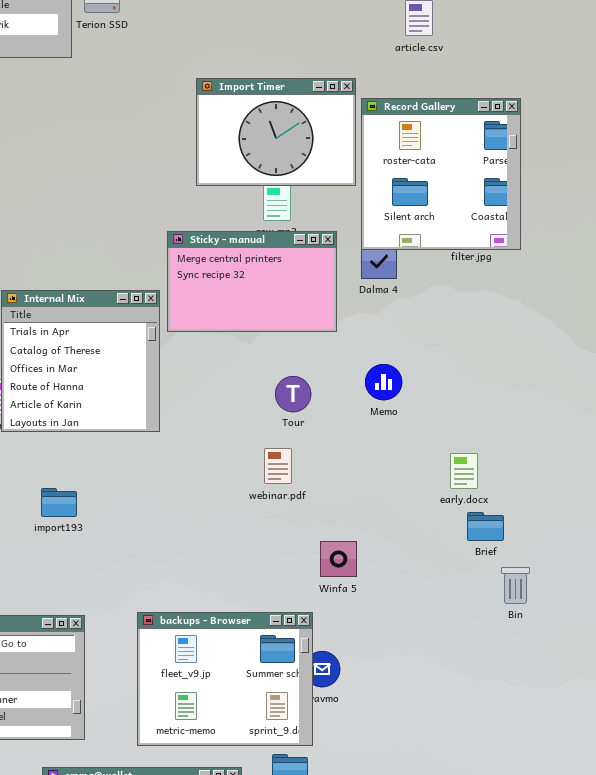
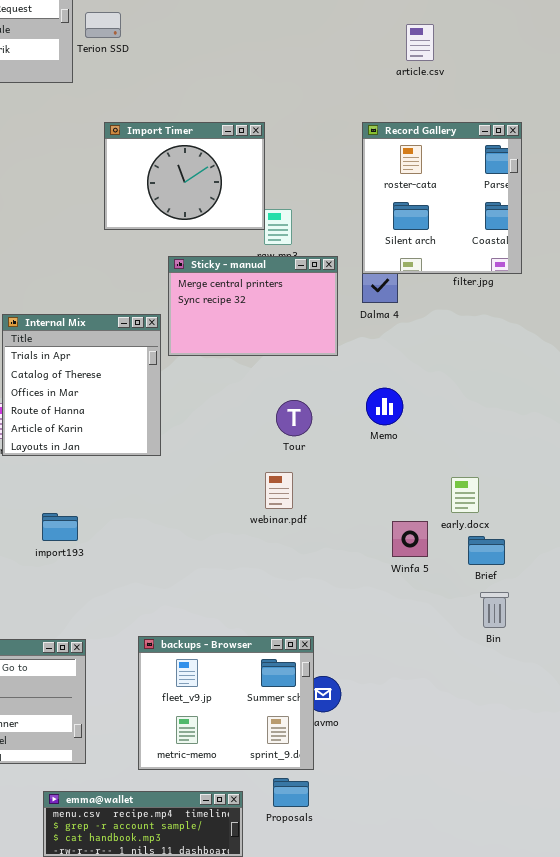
Import Timer: [196,78,356,186] -> [104,122,265,230], moved
Winfa 5: [320,541,357,577] -> [392,521,428,557], moved
Bin: [501,567,530,604] -> [480,592,509,628], moved

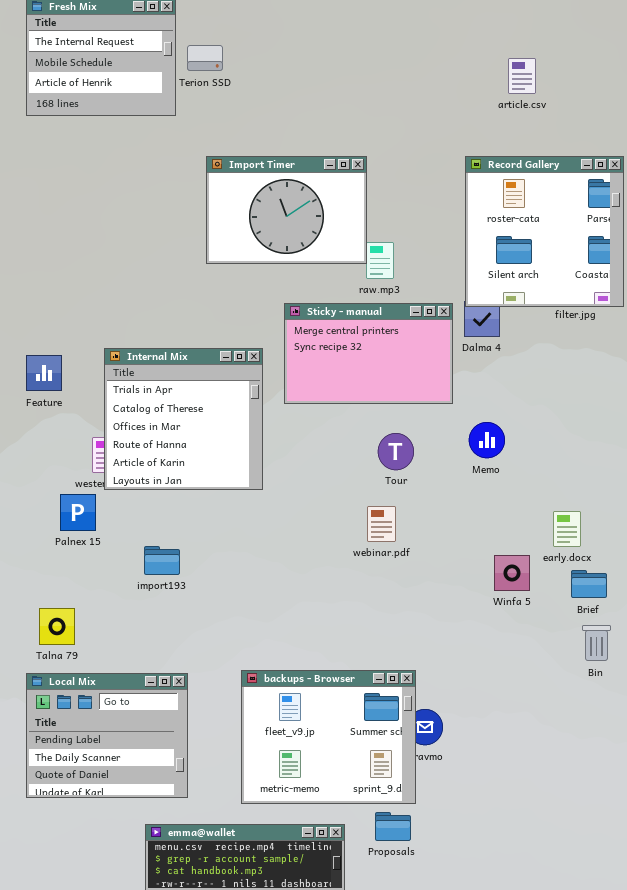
Sticky - manual: [168,256,338,356] -> [284,303,453,404], moved

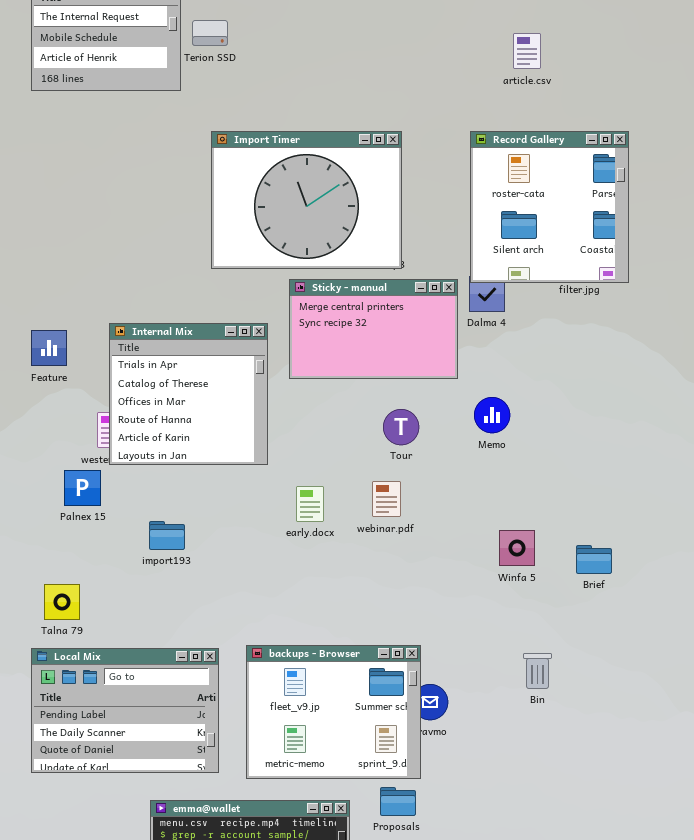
Import Timer: [206,156,367,264] -> [211,131,402,269], resized
early.docx: [553,511,581,547] -> [296,486,324,522], moved
Bin: [582,625,611,661] -> [523,653,552,689], moved
Local Mix: [26,673,188,798] -> [31,648,219,773], resized

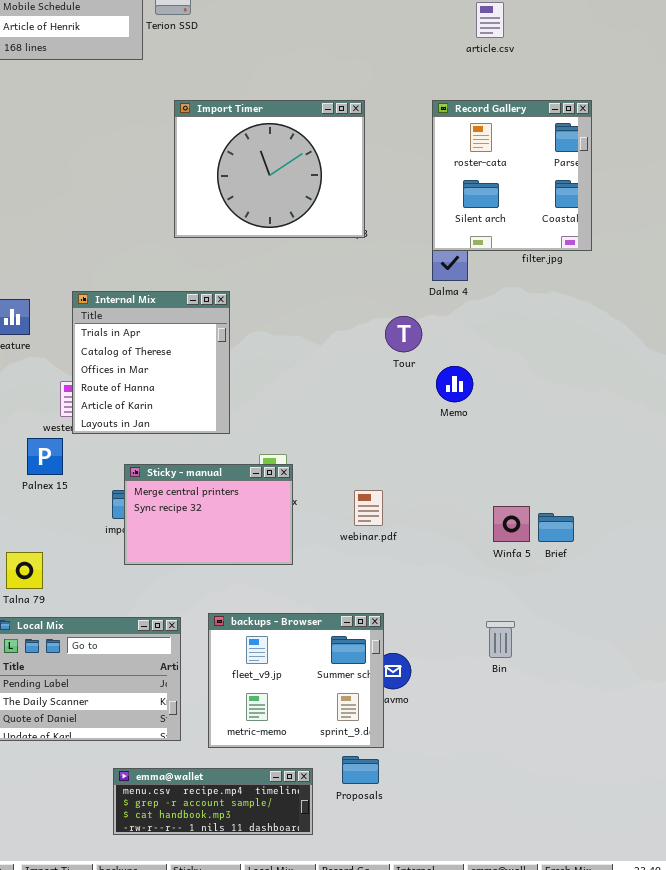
Sticky - manual: [289,279,458,379] -> [124,464,293,565], moved
Tour: [383,409,419,445] -> [385,316,422,352], moved
webinar.pdf: [372,481,401,517] -> [354,490,383,526], moved
Winfa 5: [499,530,535,566] -> [493,506,530,542], moved

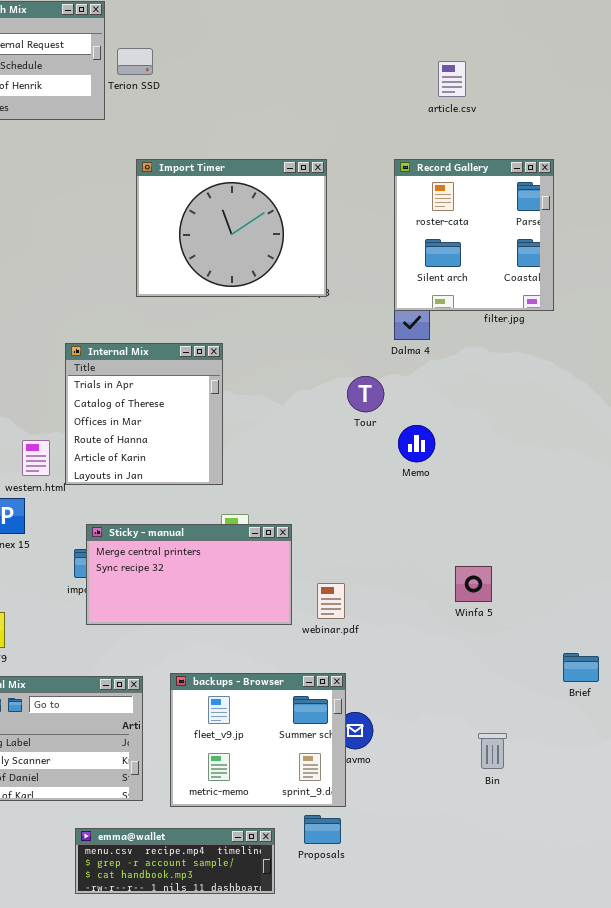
Internal Mix: [72,291,230,434] -> [65,343,223,485], moved
Sticky - manual: [124,464,293,565] -> [86,524,292,625], resized
webinar.pdf: [354,490,383,526] -> [317,583,345,619], moved
Brief: [538,513,574,542] -> [563,653,599,682], moved
Bin: [486,621,515,658] -> [478,733,507,769], moved

